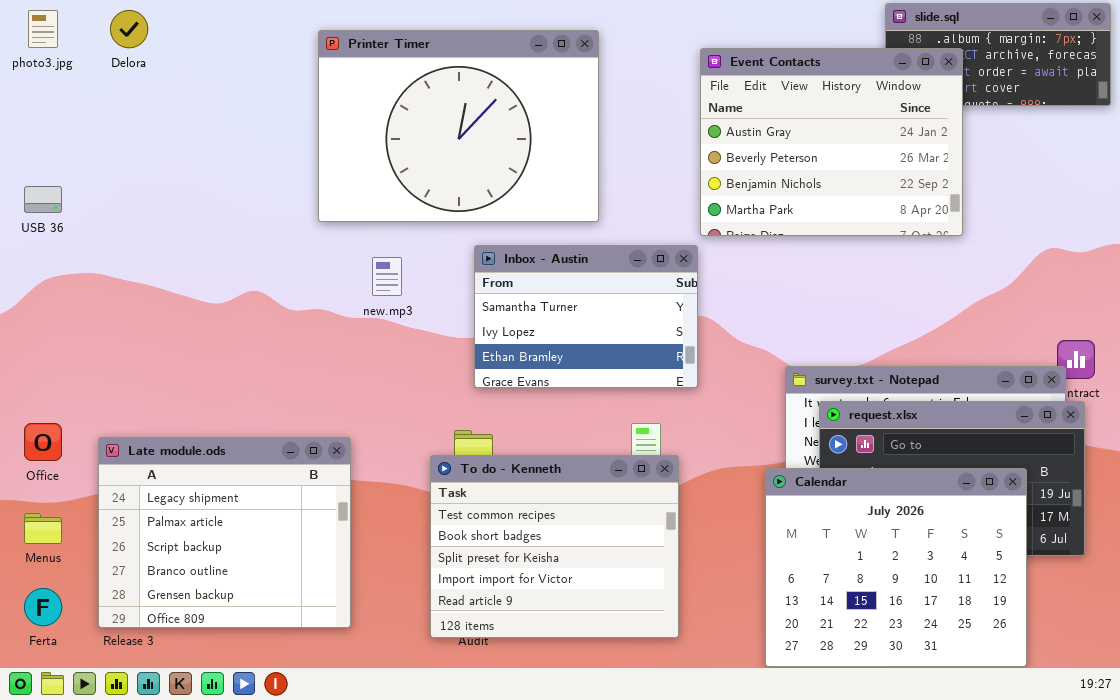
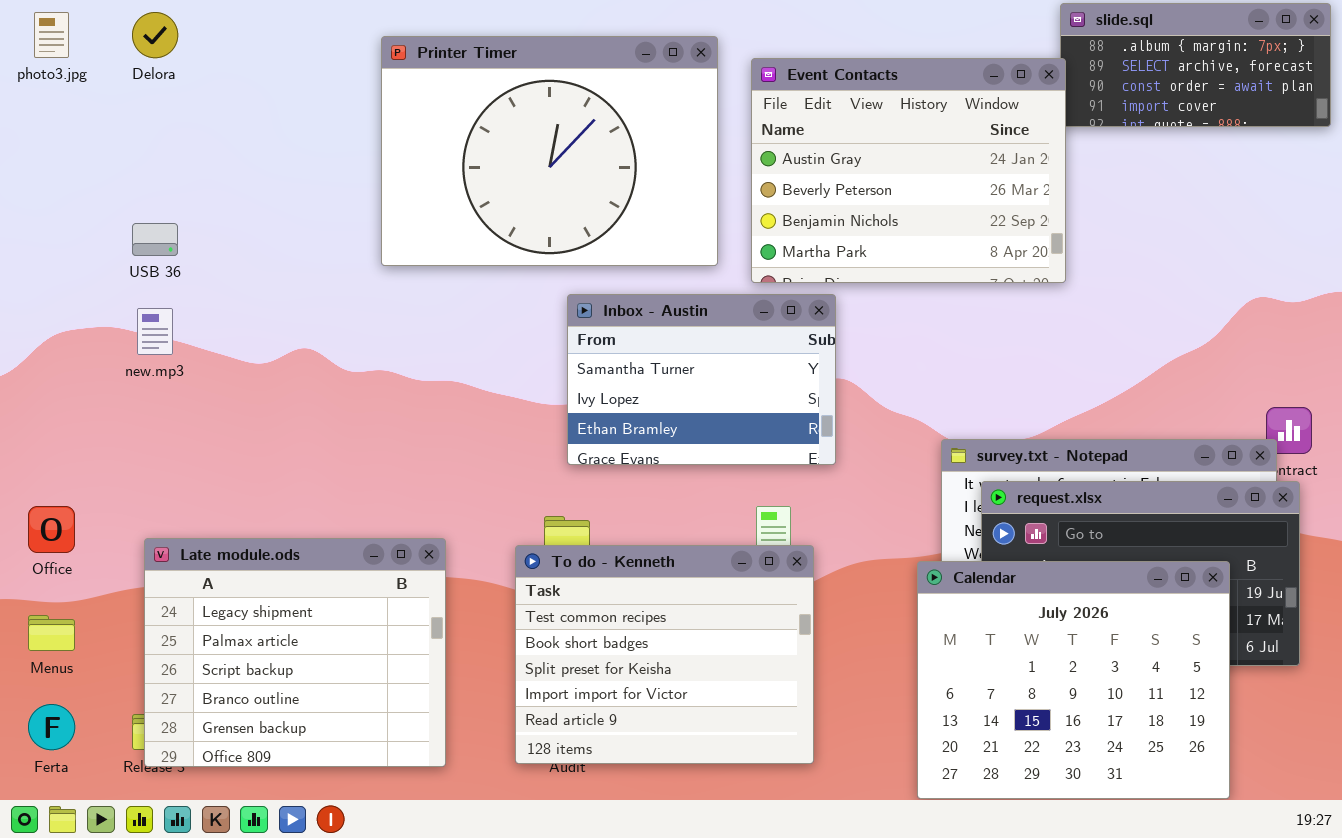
Event Contacts: [700,48,963,236] -> [751,58,1066,283], moved
USB 36: [24,186,62,213] -> [132,223,178,256], moved
new.mp3: [372,257,402,296] -> [137,308,173,355], moved
Late module.ods: [98,437,351,628] -> [144,538,446,767], moved

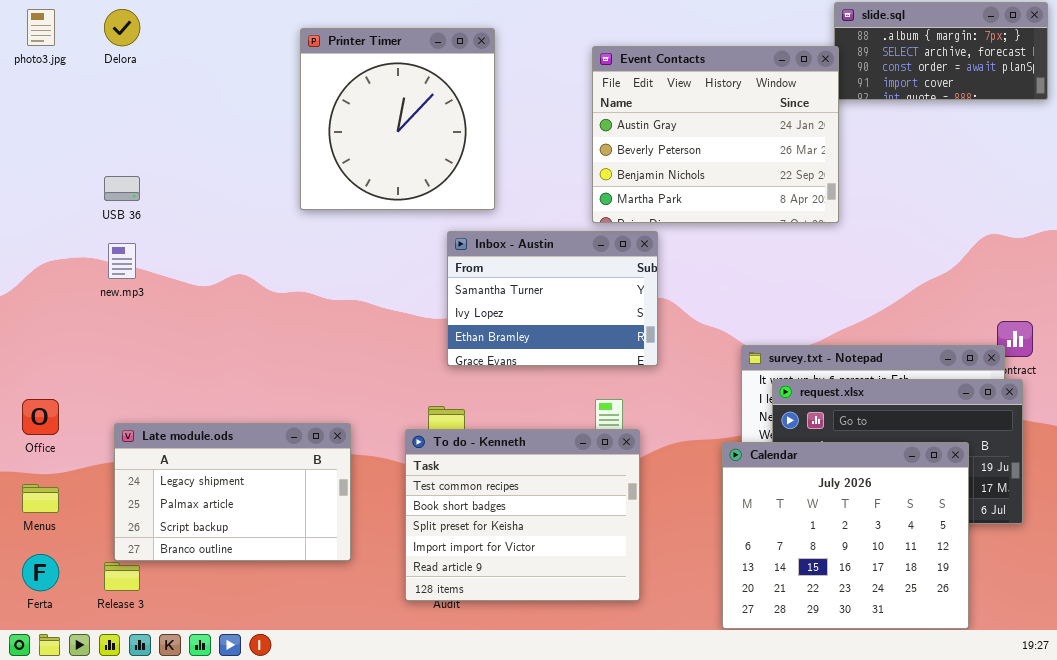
Printer Timer: [381,36,718,266] -> [300,28,495,210], resized
Late module.ods: [144,538,446,767] -> [114,423,351,561], resized

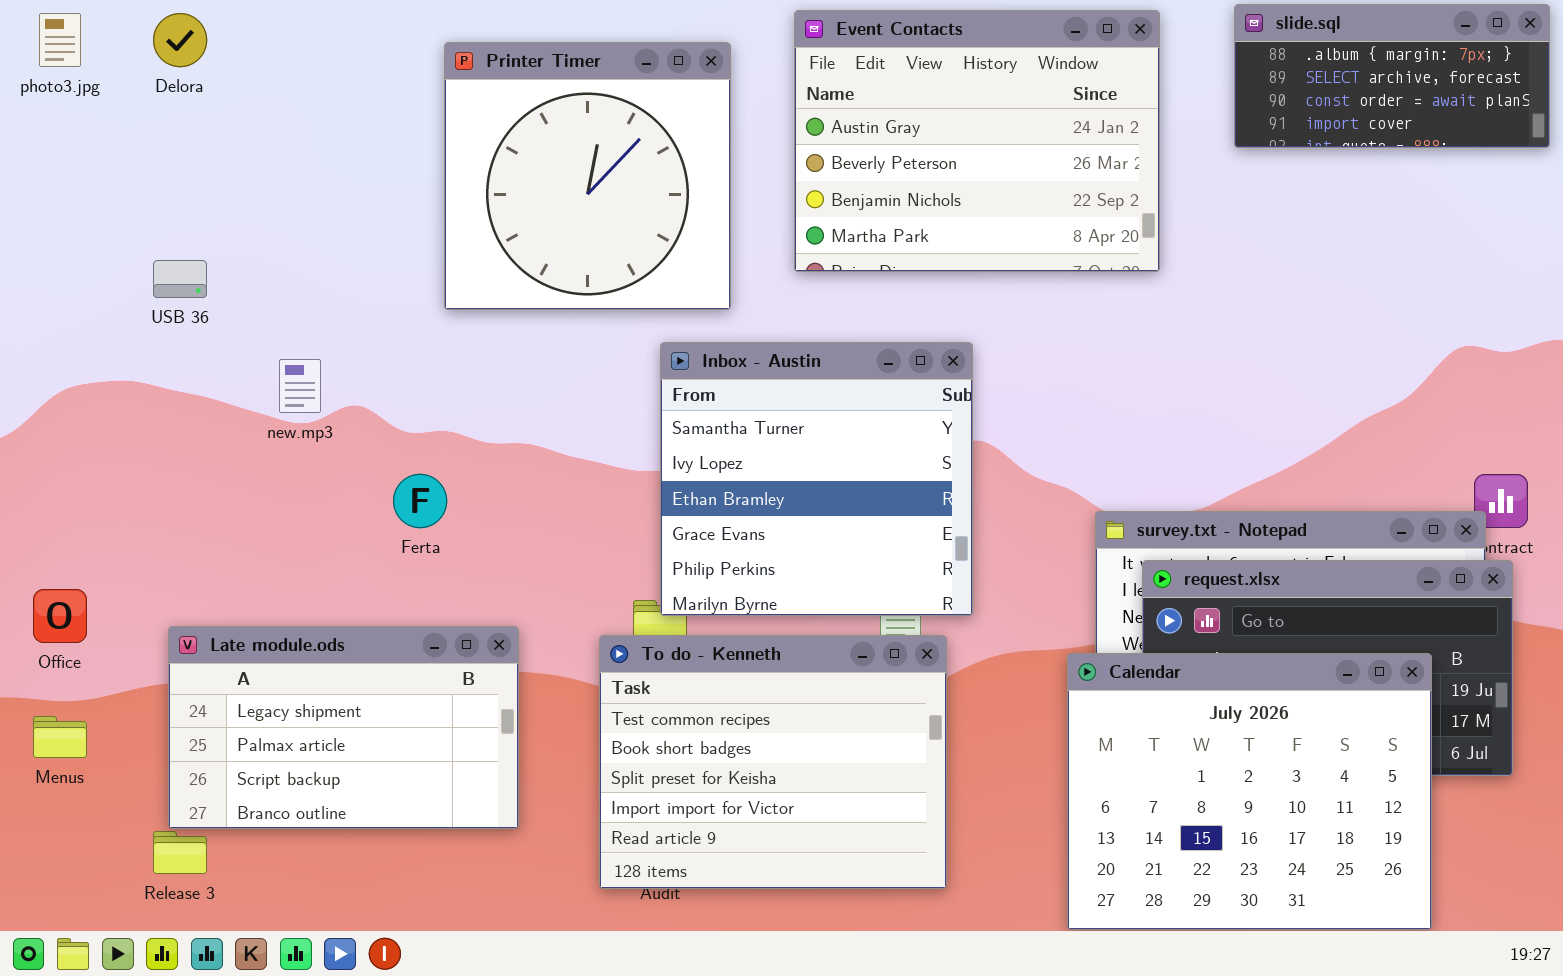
Event Contacts: [592,46,839,223] -> [794,10,1160,272], moved
Inbox - Austin: [447,231,658,366] -> [660,342,973,616], resized
new.mp3: [108,243,136,279] -> [279,359,321,413], moved
Ferta: [22,554,59,591] -> [393,474,447,528], moved

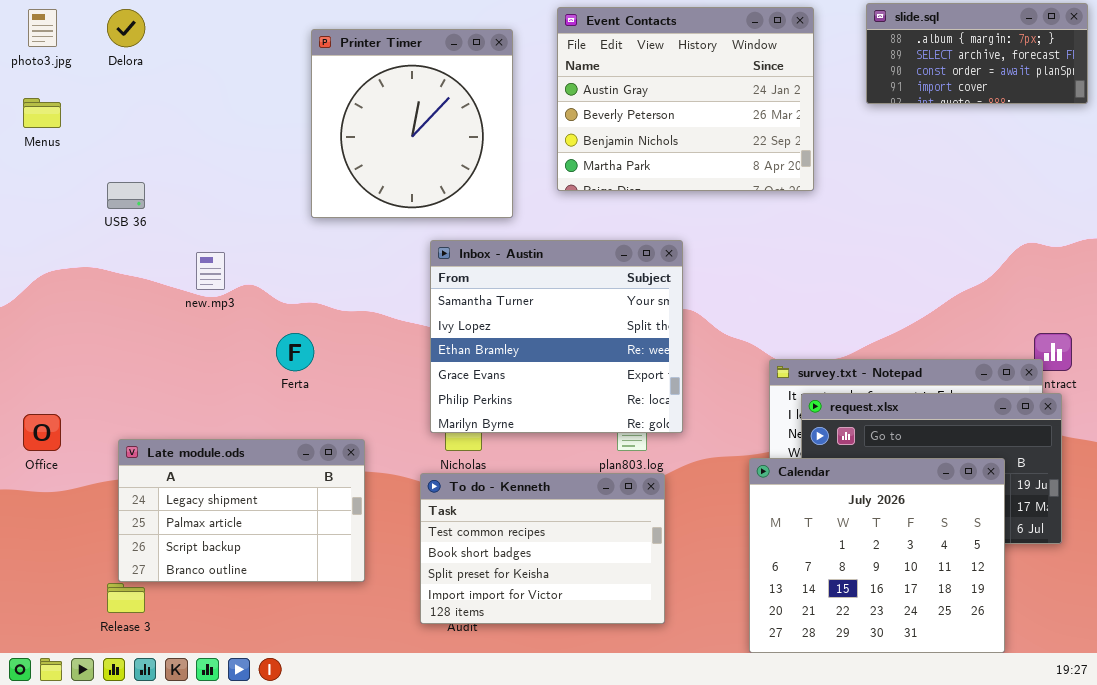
Inbox - Austin: [660,342,973,616] -> [430,240,683,433], resized
To do - Kenneth: [599,635,947,889] -> [420,473,665,624], resized
Menus: [33,716,87,758] -> [23,98,61,128], moved

